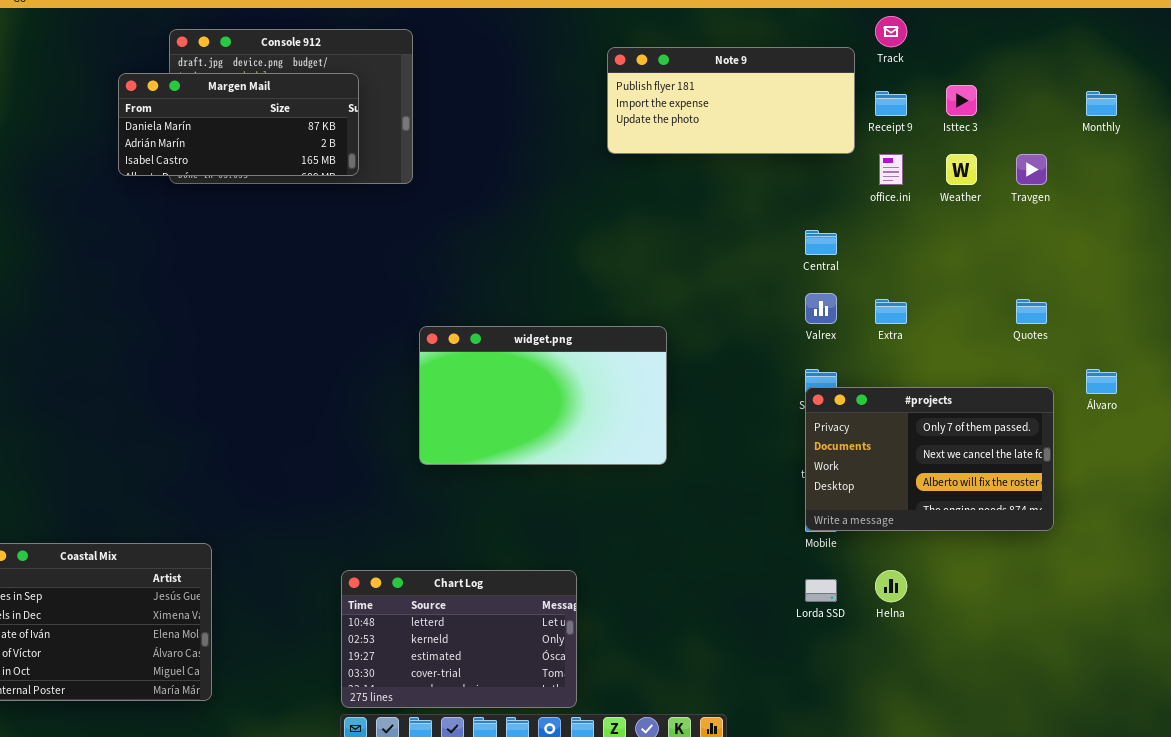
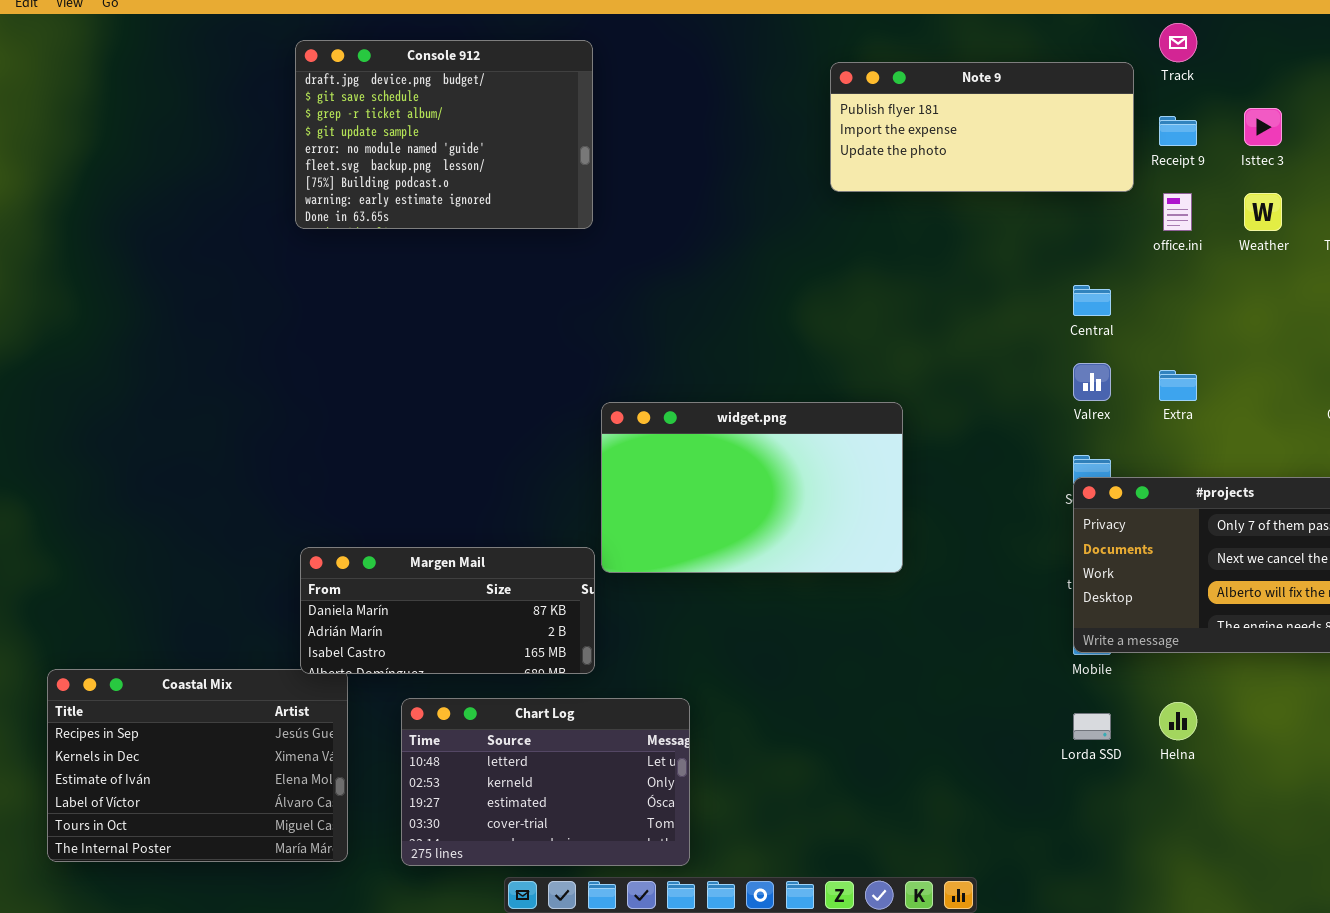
Margen Mail: [118,73,359,176] -> [300,547,595,674], moved
Chart Log: [341,570,577,708] -> [401,698,690,866], moved

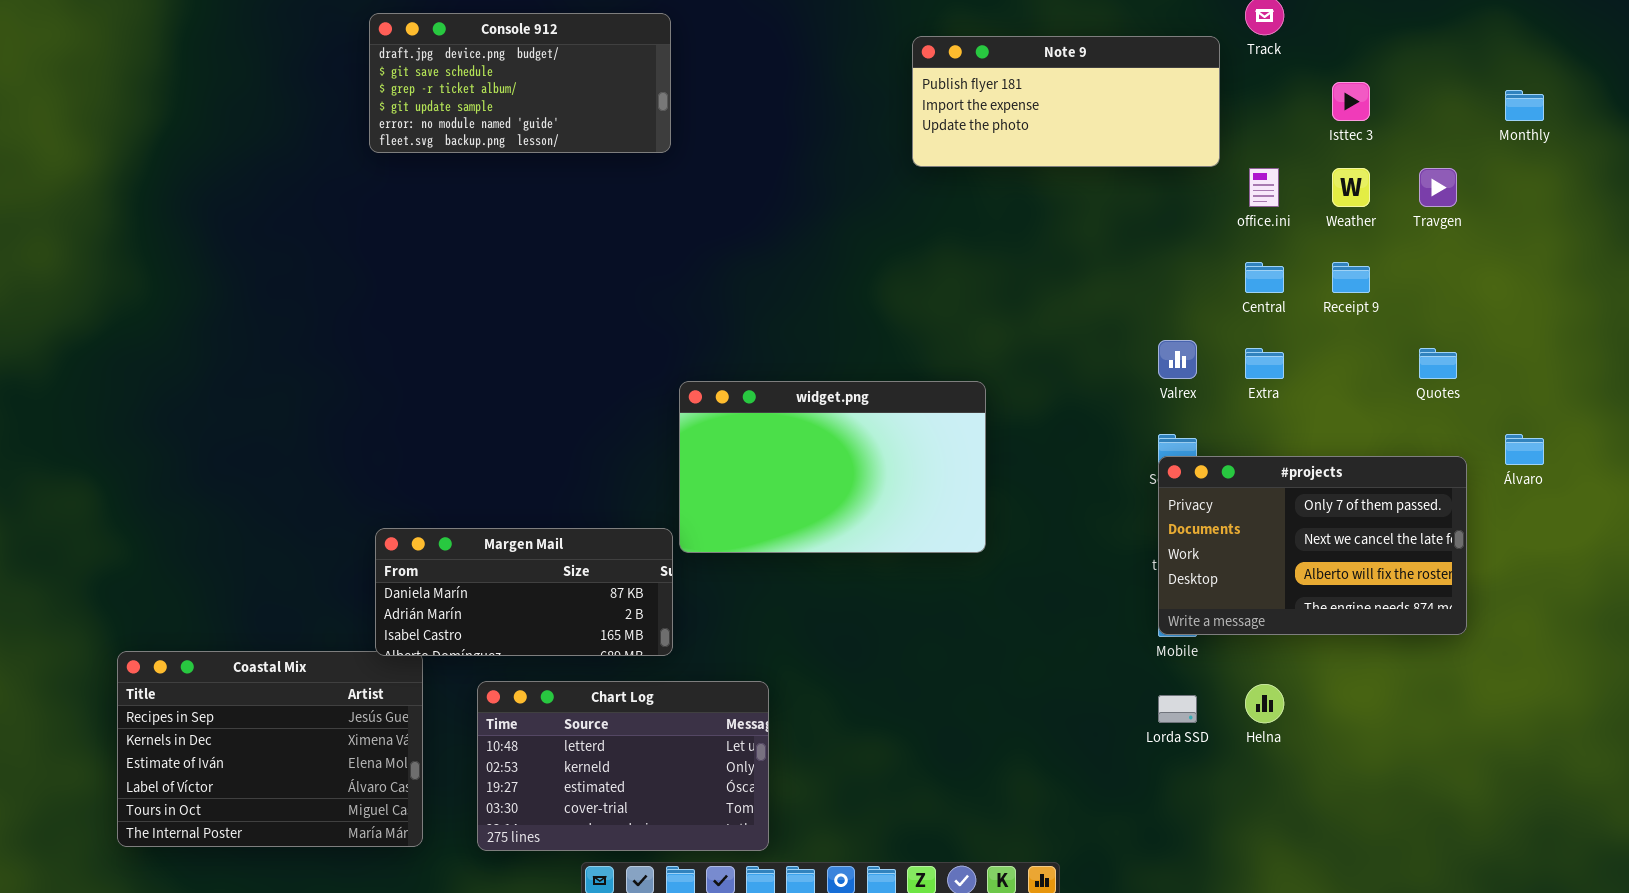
Console 912: [295,40,593,229] -> [369,13,671,153], resized
Receipt 9: [1159,116,1197,146] -> [1332,262,1370,293], moved
Central: [1073,285,1111,316] -> [1245,262,1284,293], moved

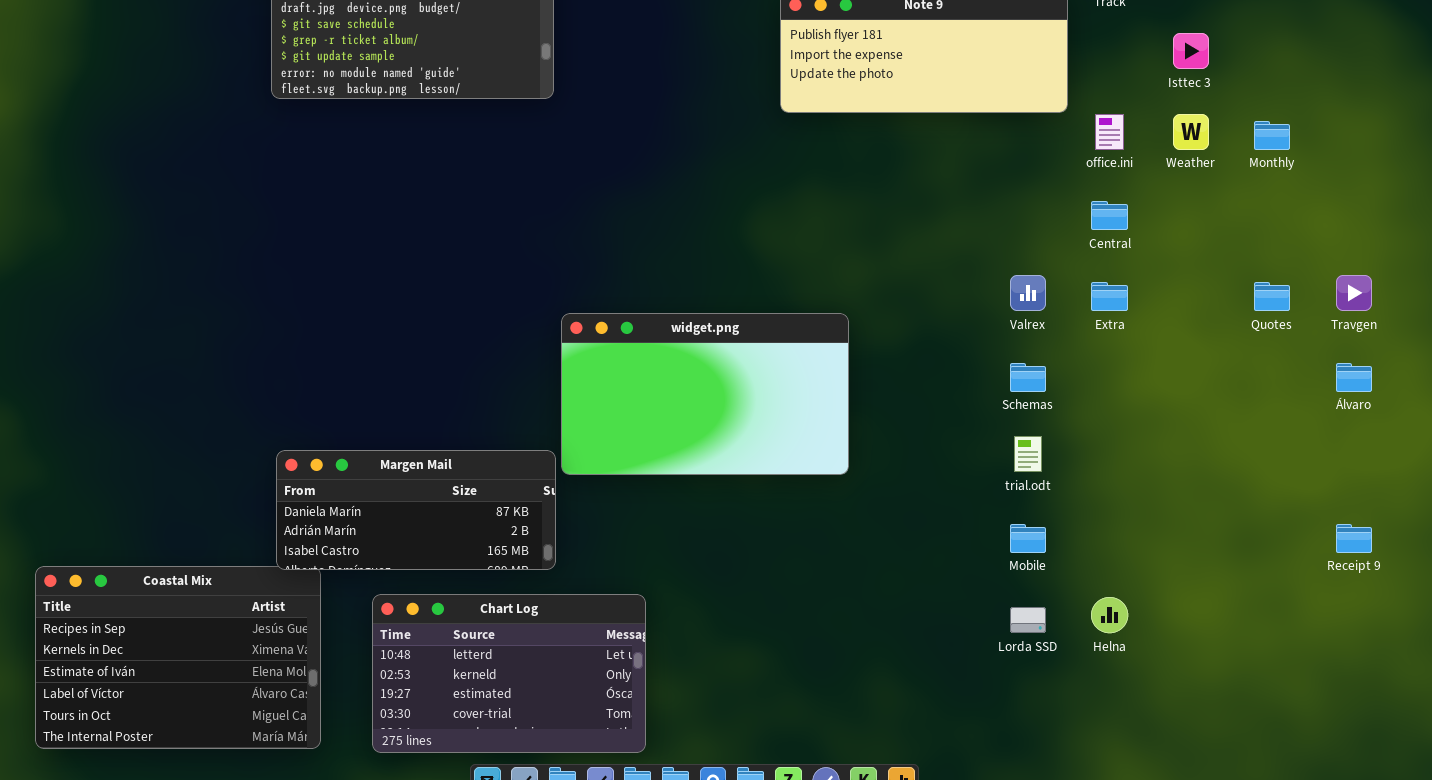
Monthly: [1505,90,1544,121] -> [1254,121,1290,150], moved
Travgen: [1419,168,1457,207] -> [1336,275,1372,311], moved
Receipt 9: [1332,262,1370,293] -> [1336,524,1372,553], moved
#projects: [1158,456,1467,635] -> none, closed

